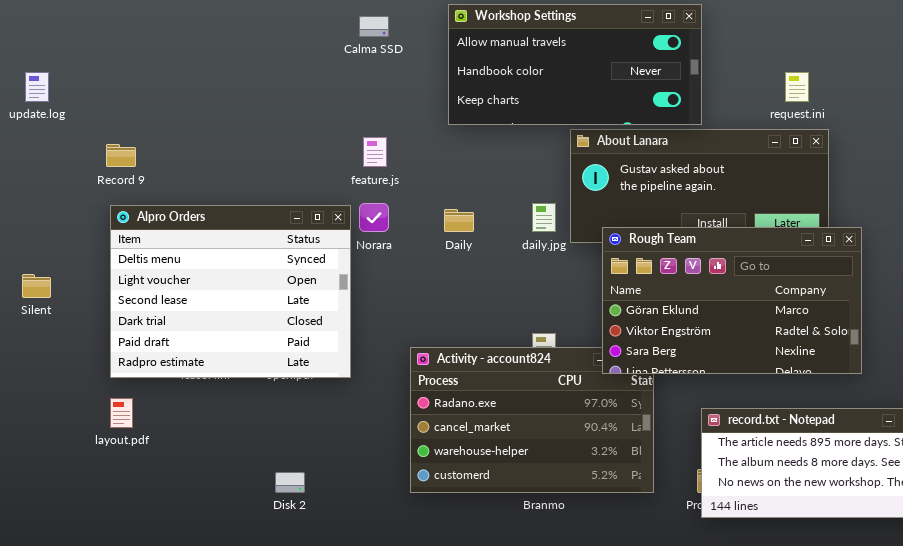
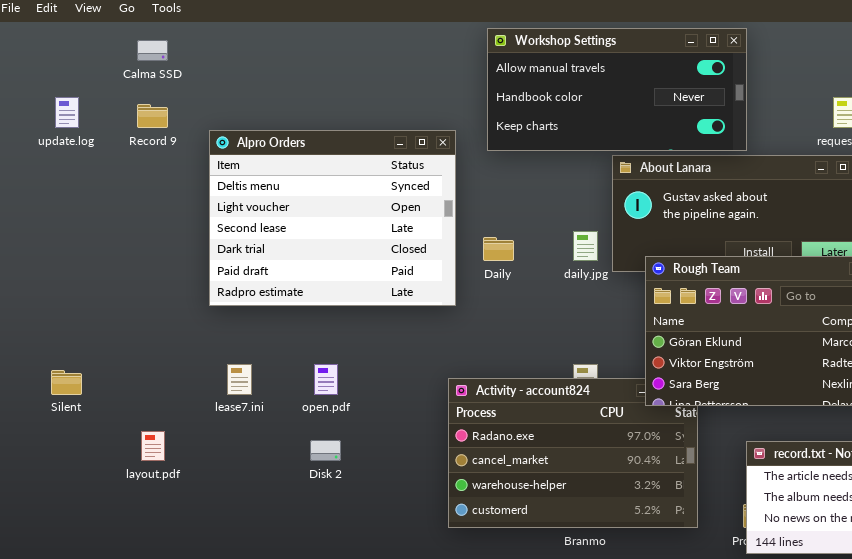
Calma SSD: [359,16,389,37] -> [137,40,168,61], moved
Record 9: [106,144,136,167] -> [137,104,168,128], moved
Alpro Orders: [110,205,351,378] -> [209,130,456,306], moved
Silent: [22,274,51,298] -> [51,370,82,395], moved
Disk 2: [275,472,305,493] -> [310,440,341,461], moved

